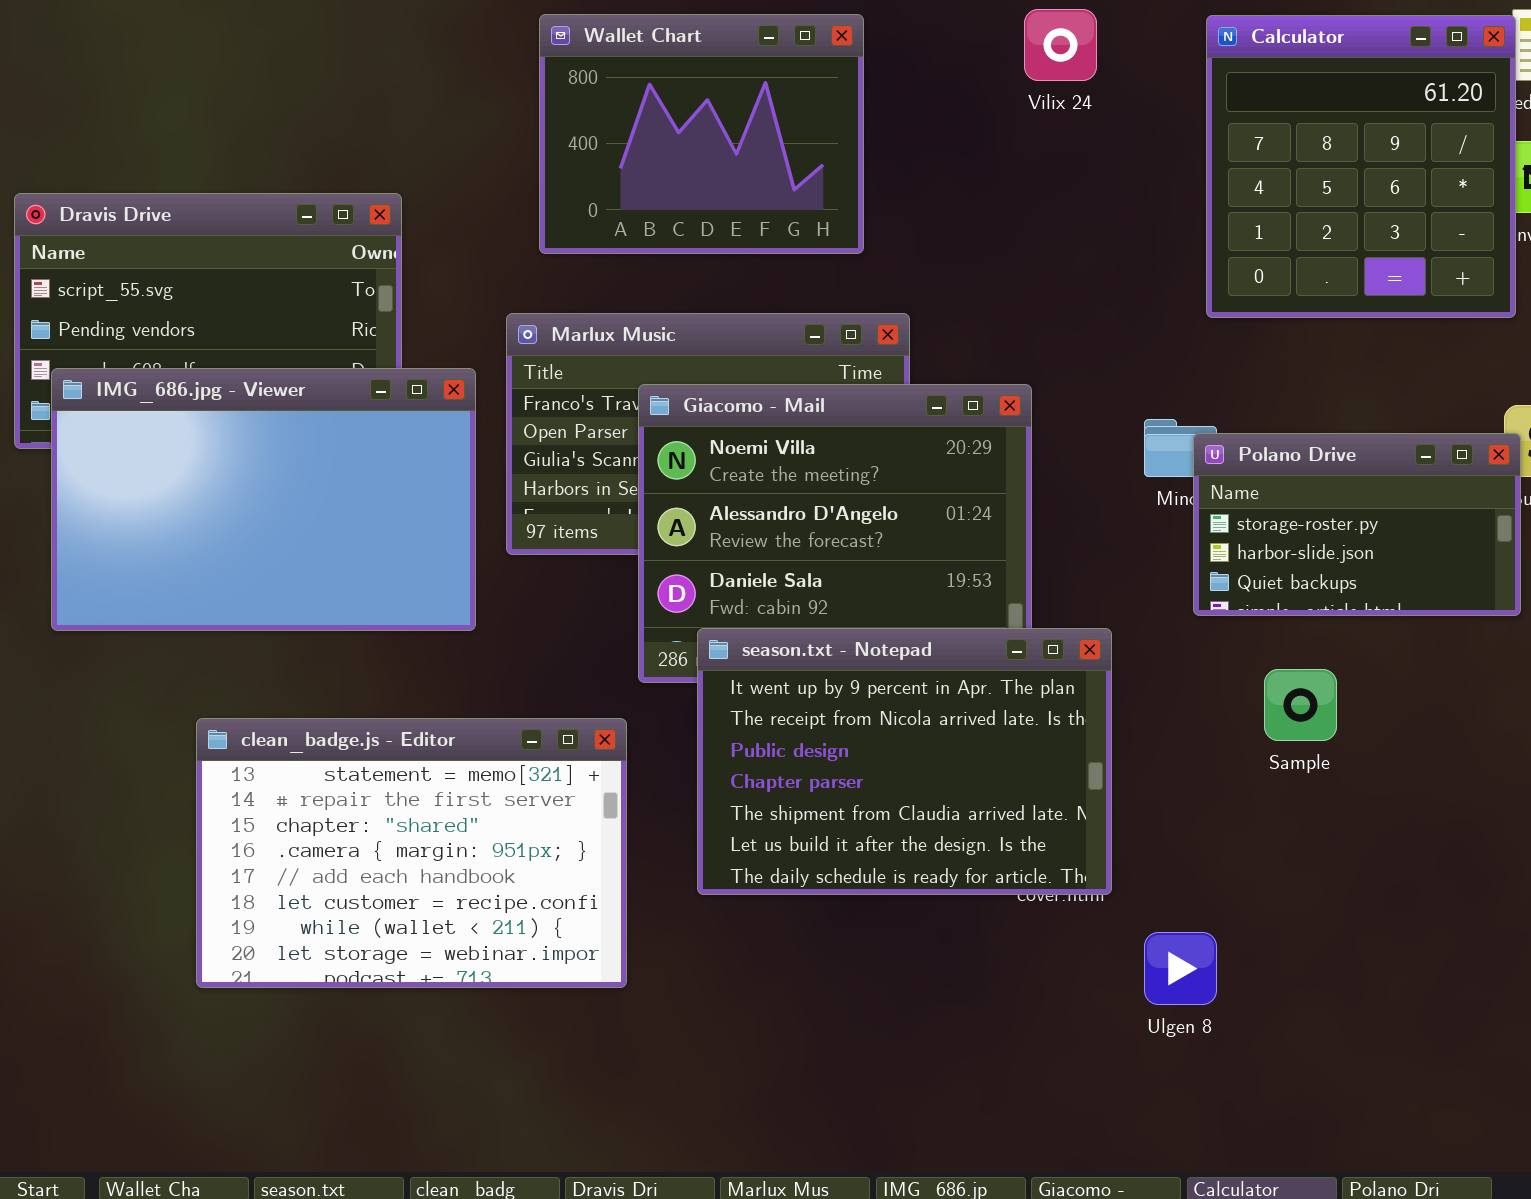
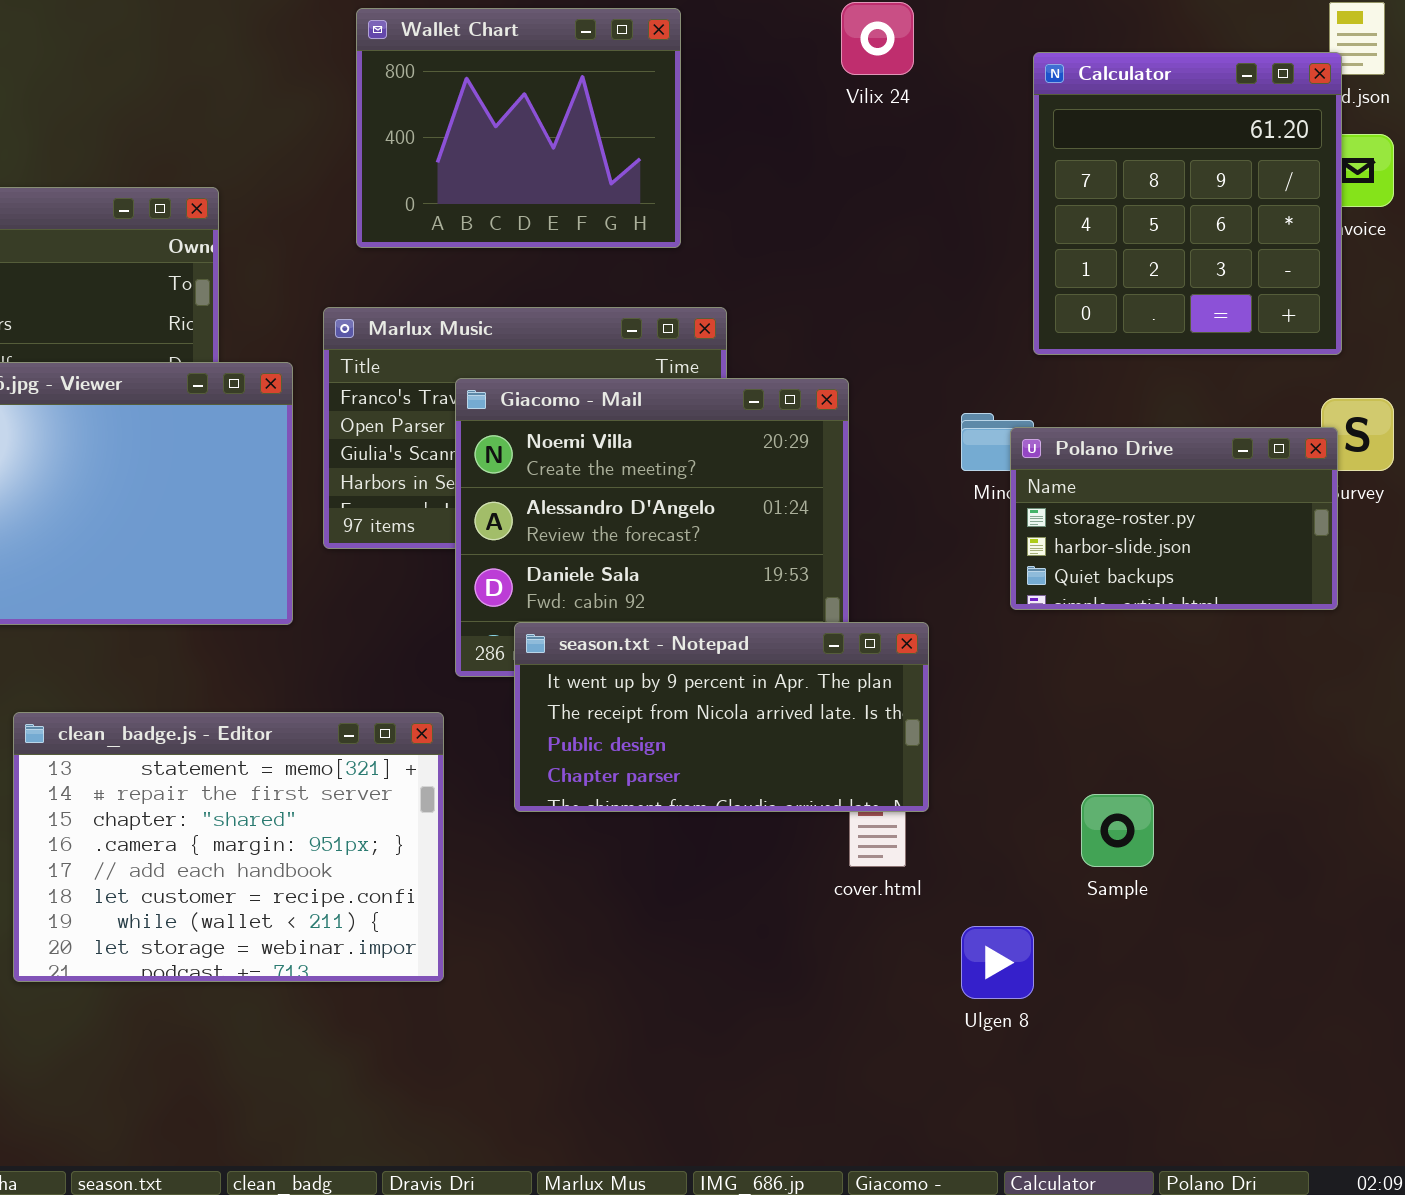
Calculator: [1206,15,1516,318] -> [1033,52,1342,355], moved
season.txt - Notepad: [697,628,1112,895] -> [514,622,929,812], resized
Sample: [1264,669,1337,741] -> [1081,794,1154,867], moved

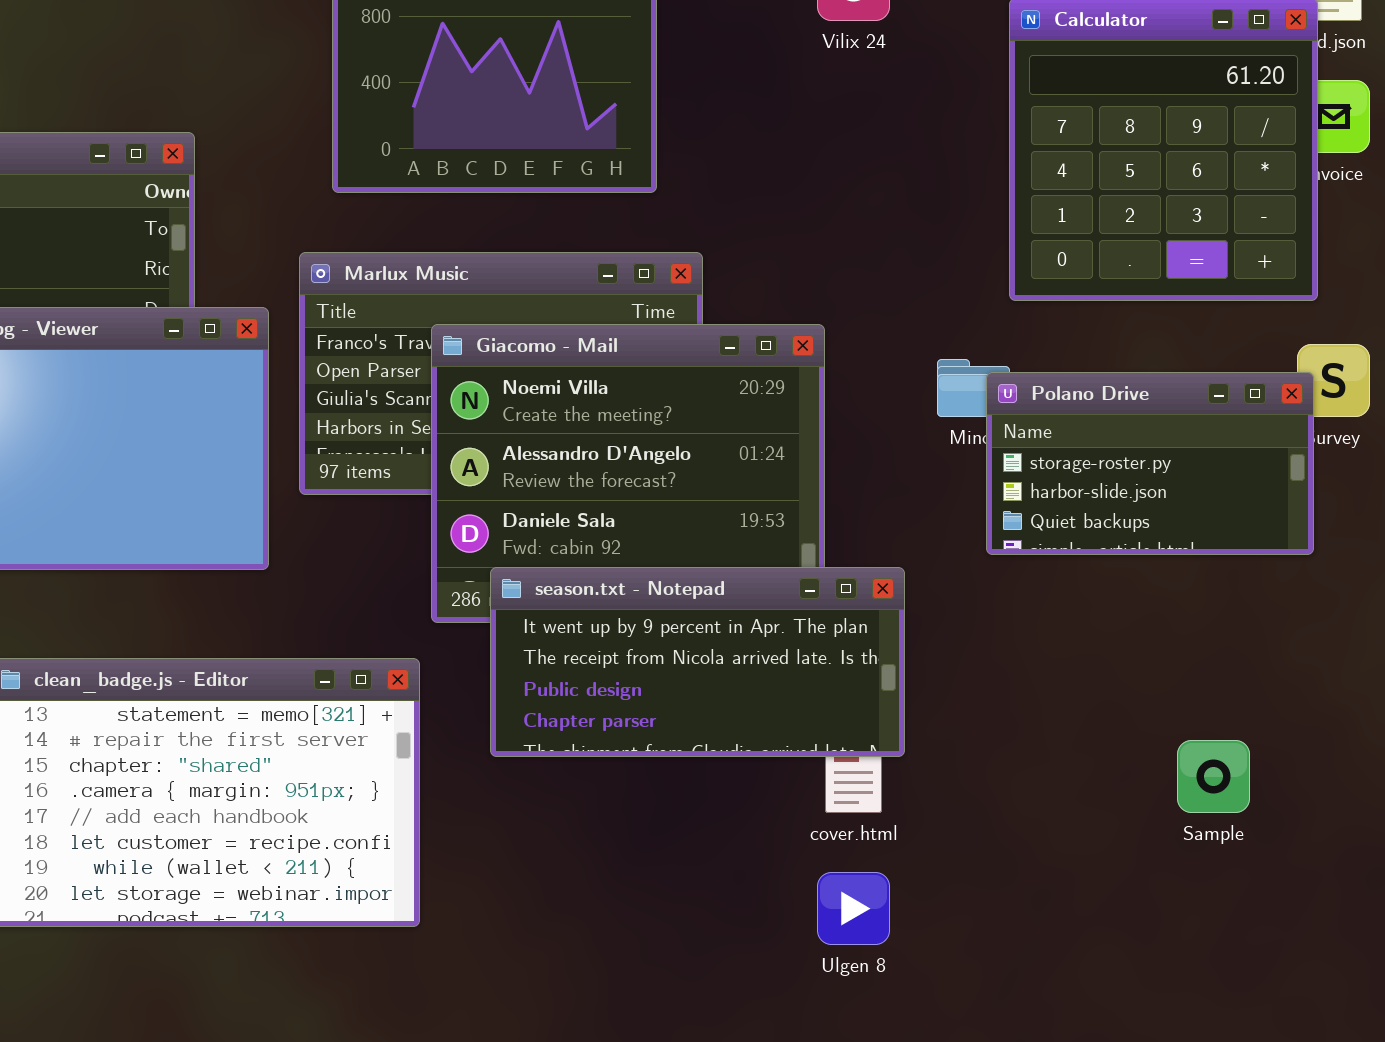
Sample: [1081,794,1154,867] -> [1177,740,1250,813], moved
Ulgen 8: [961,926,1034,999] -> [817,872,890,945], moved

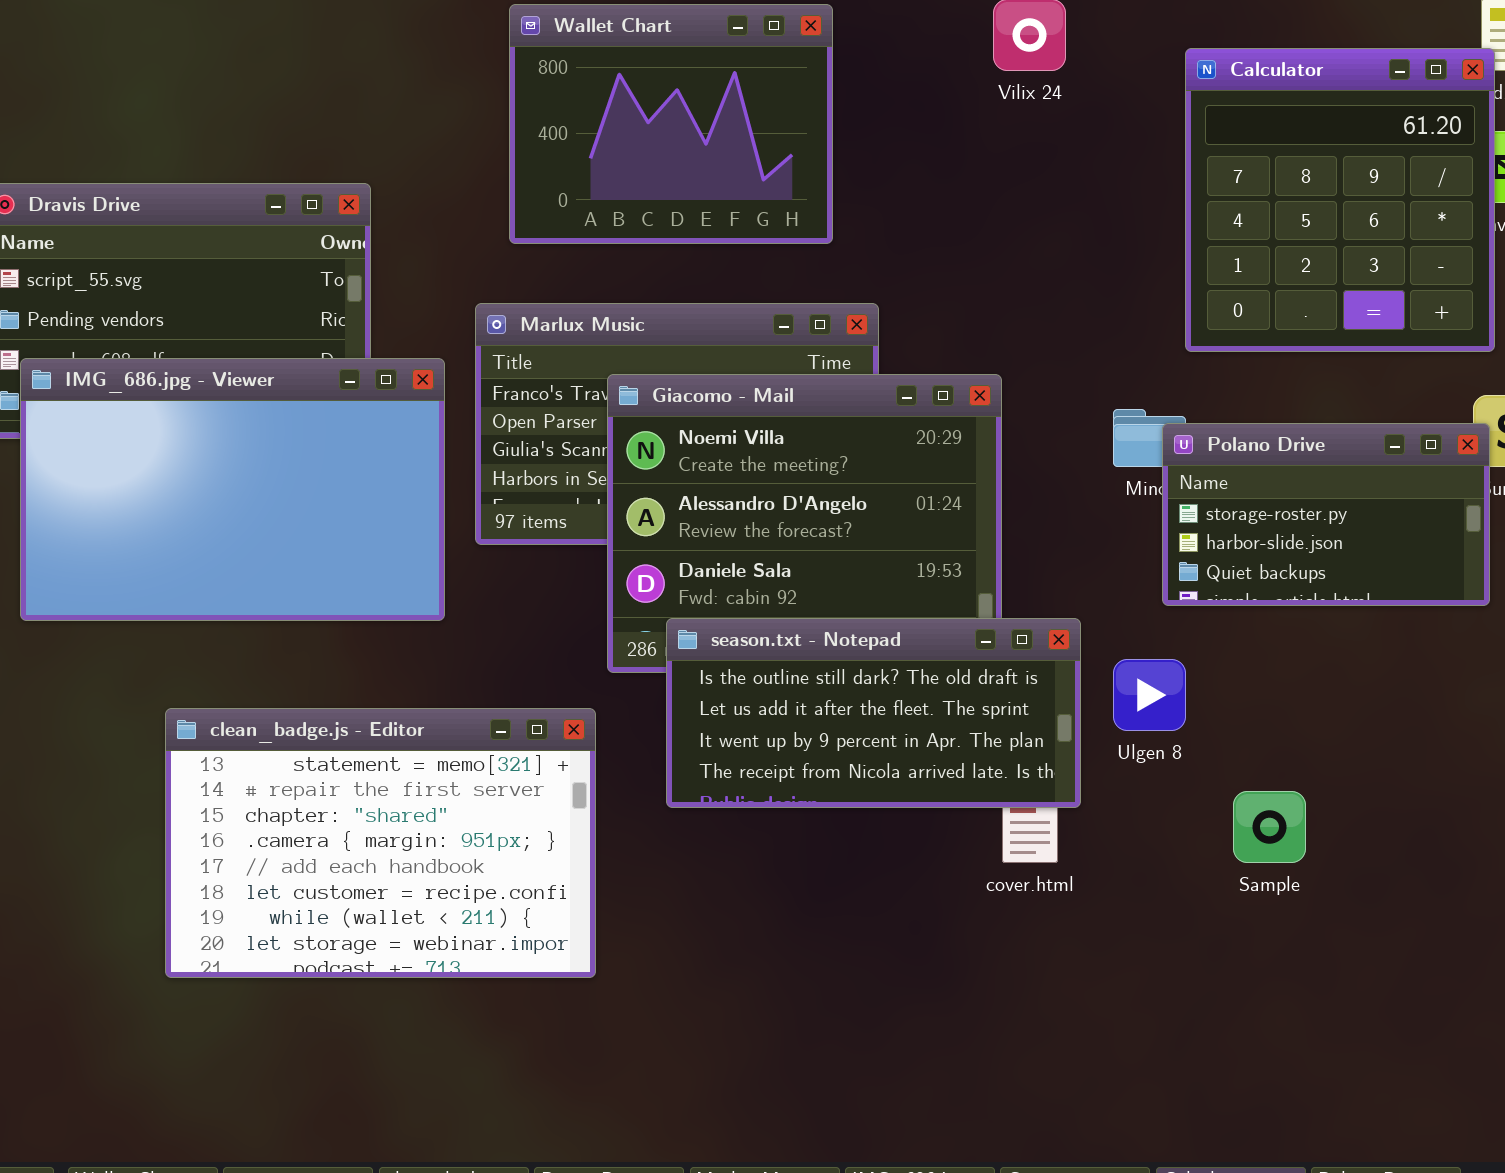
season.txt - Notepad: [490,567,905,757] -> [666,618,1081,808], scrolled up 2 rows
Sample: [1177,740,1250,813] -> [1233,791,1306,863], moved
Ulgen 8: [817,872,890,945] -> [1113,659,1186,731], moved

